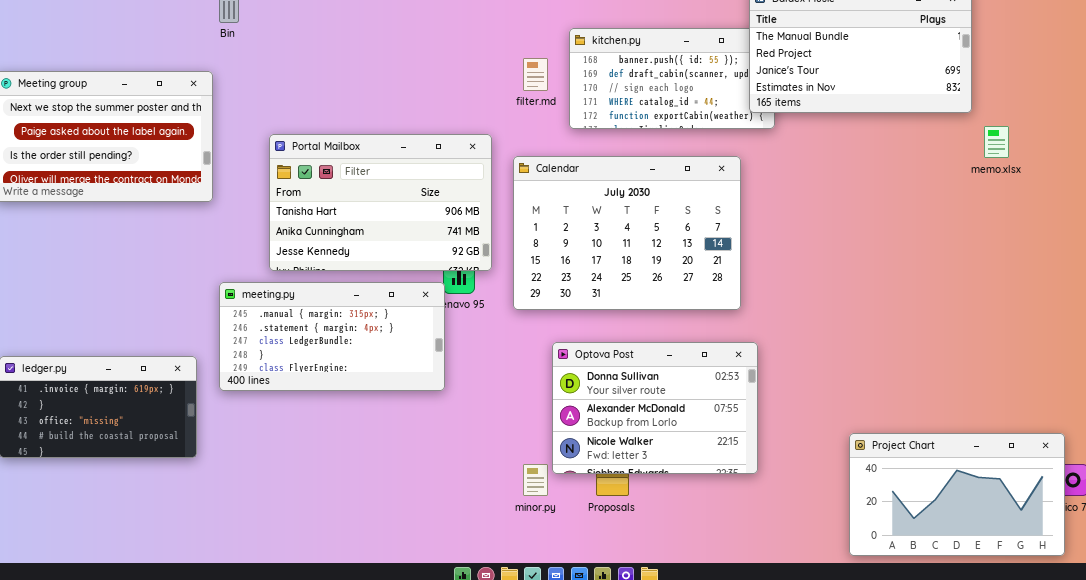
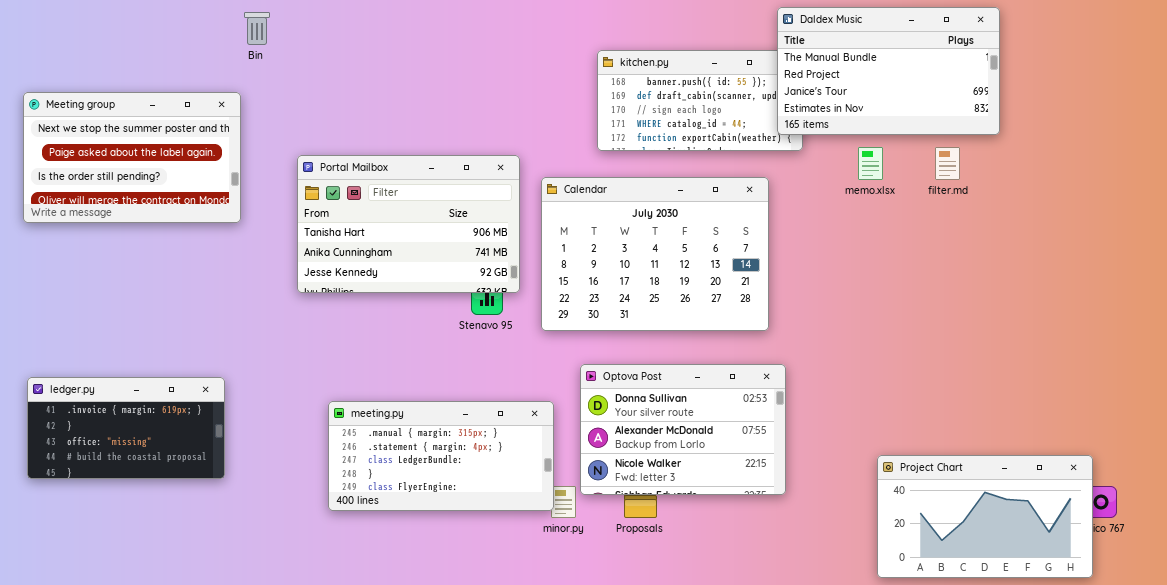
filter.md: [523,58,548,91] -> [935,147,960,180], moved
memo.xlsx: [984,126,1009,158] -> [858,147,883,180], moved
meeting.py: [219,282,445,391] -> [328,401,554,511], moved

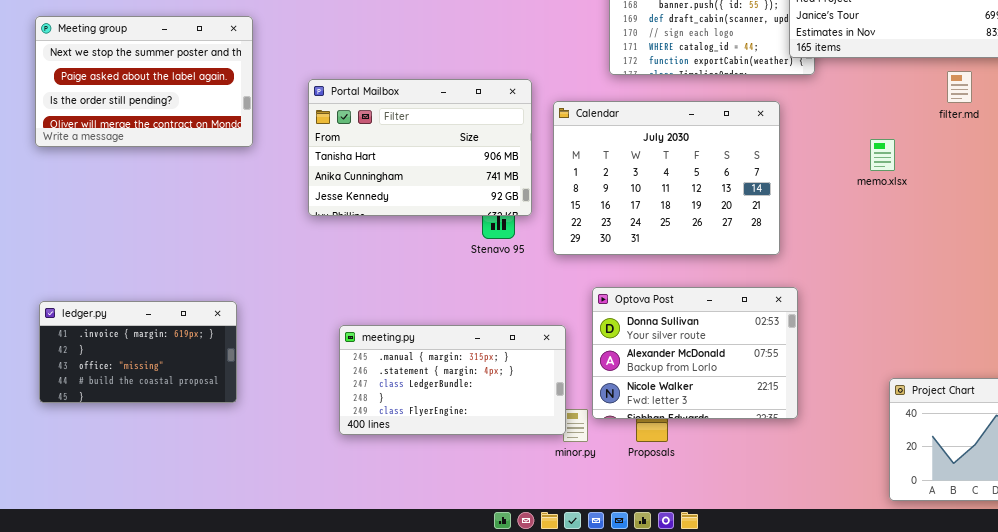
memo.xlsx: [858,147,883,180] -> [870,139,895,171], moved

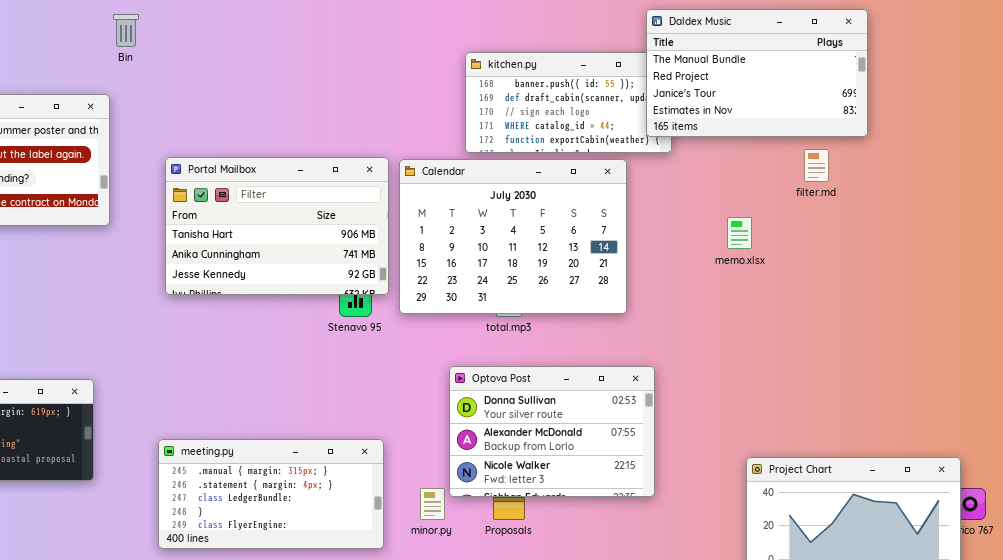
Calendar: [553,101,780,255] -> [399,159,627,314], moved
meeting.py: [339,325,566,435] -> [158,439,384,549], moved

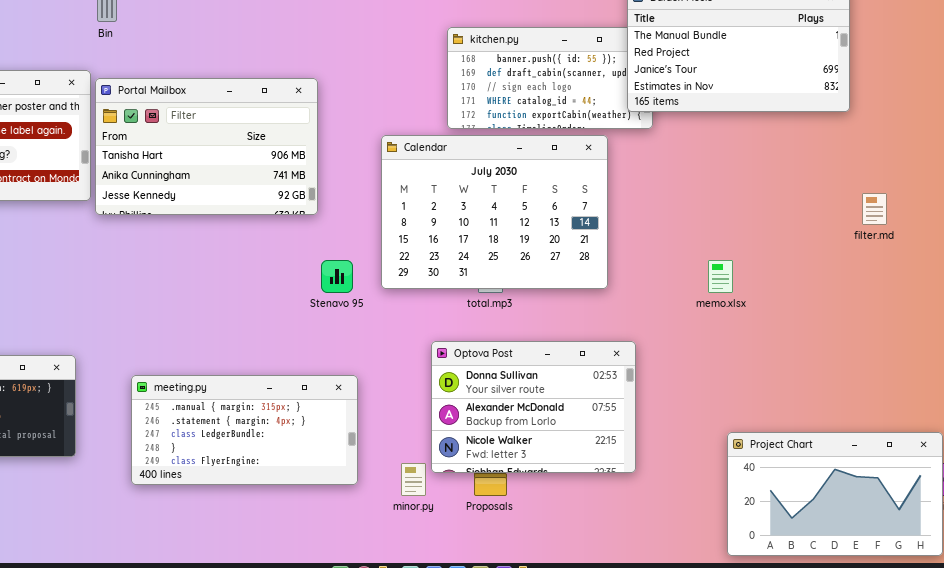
filter.md: [804,149,829,182] -> [862,193,887,225], moved
Portal Mailbox: [165,157,389,295] -> [95,78,318,215], moved
memo.xlsx: [727,217,752,249] -> [708,260,733,293], moved
meeting.py: [158,439,384,549] -> [131,375,358,485], moved

